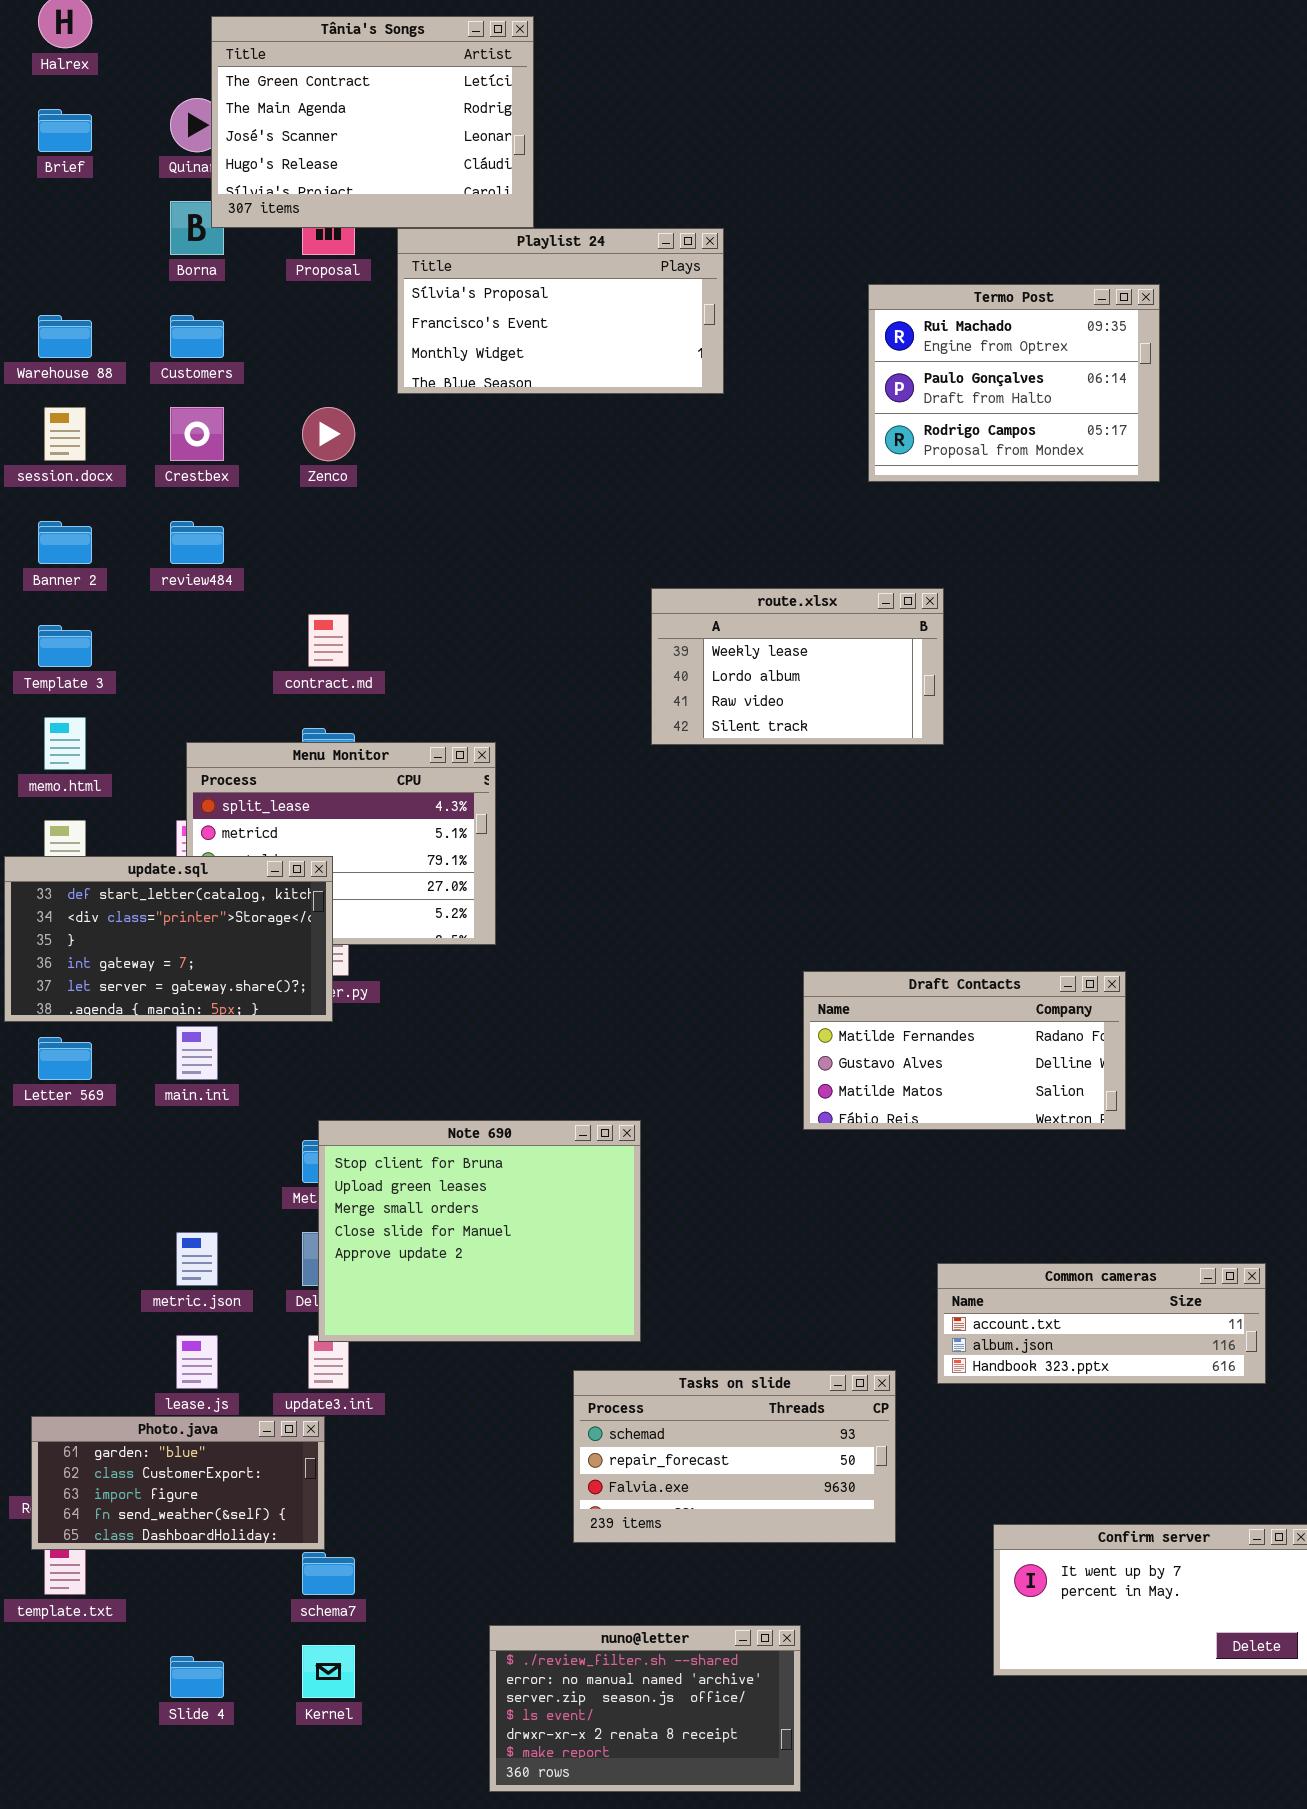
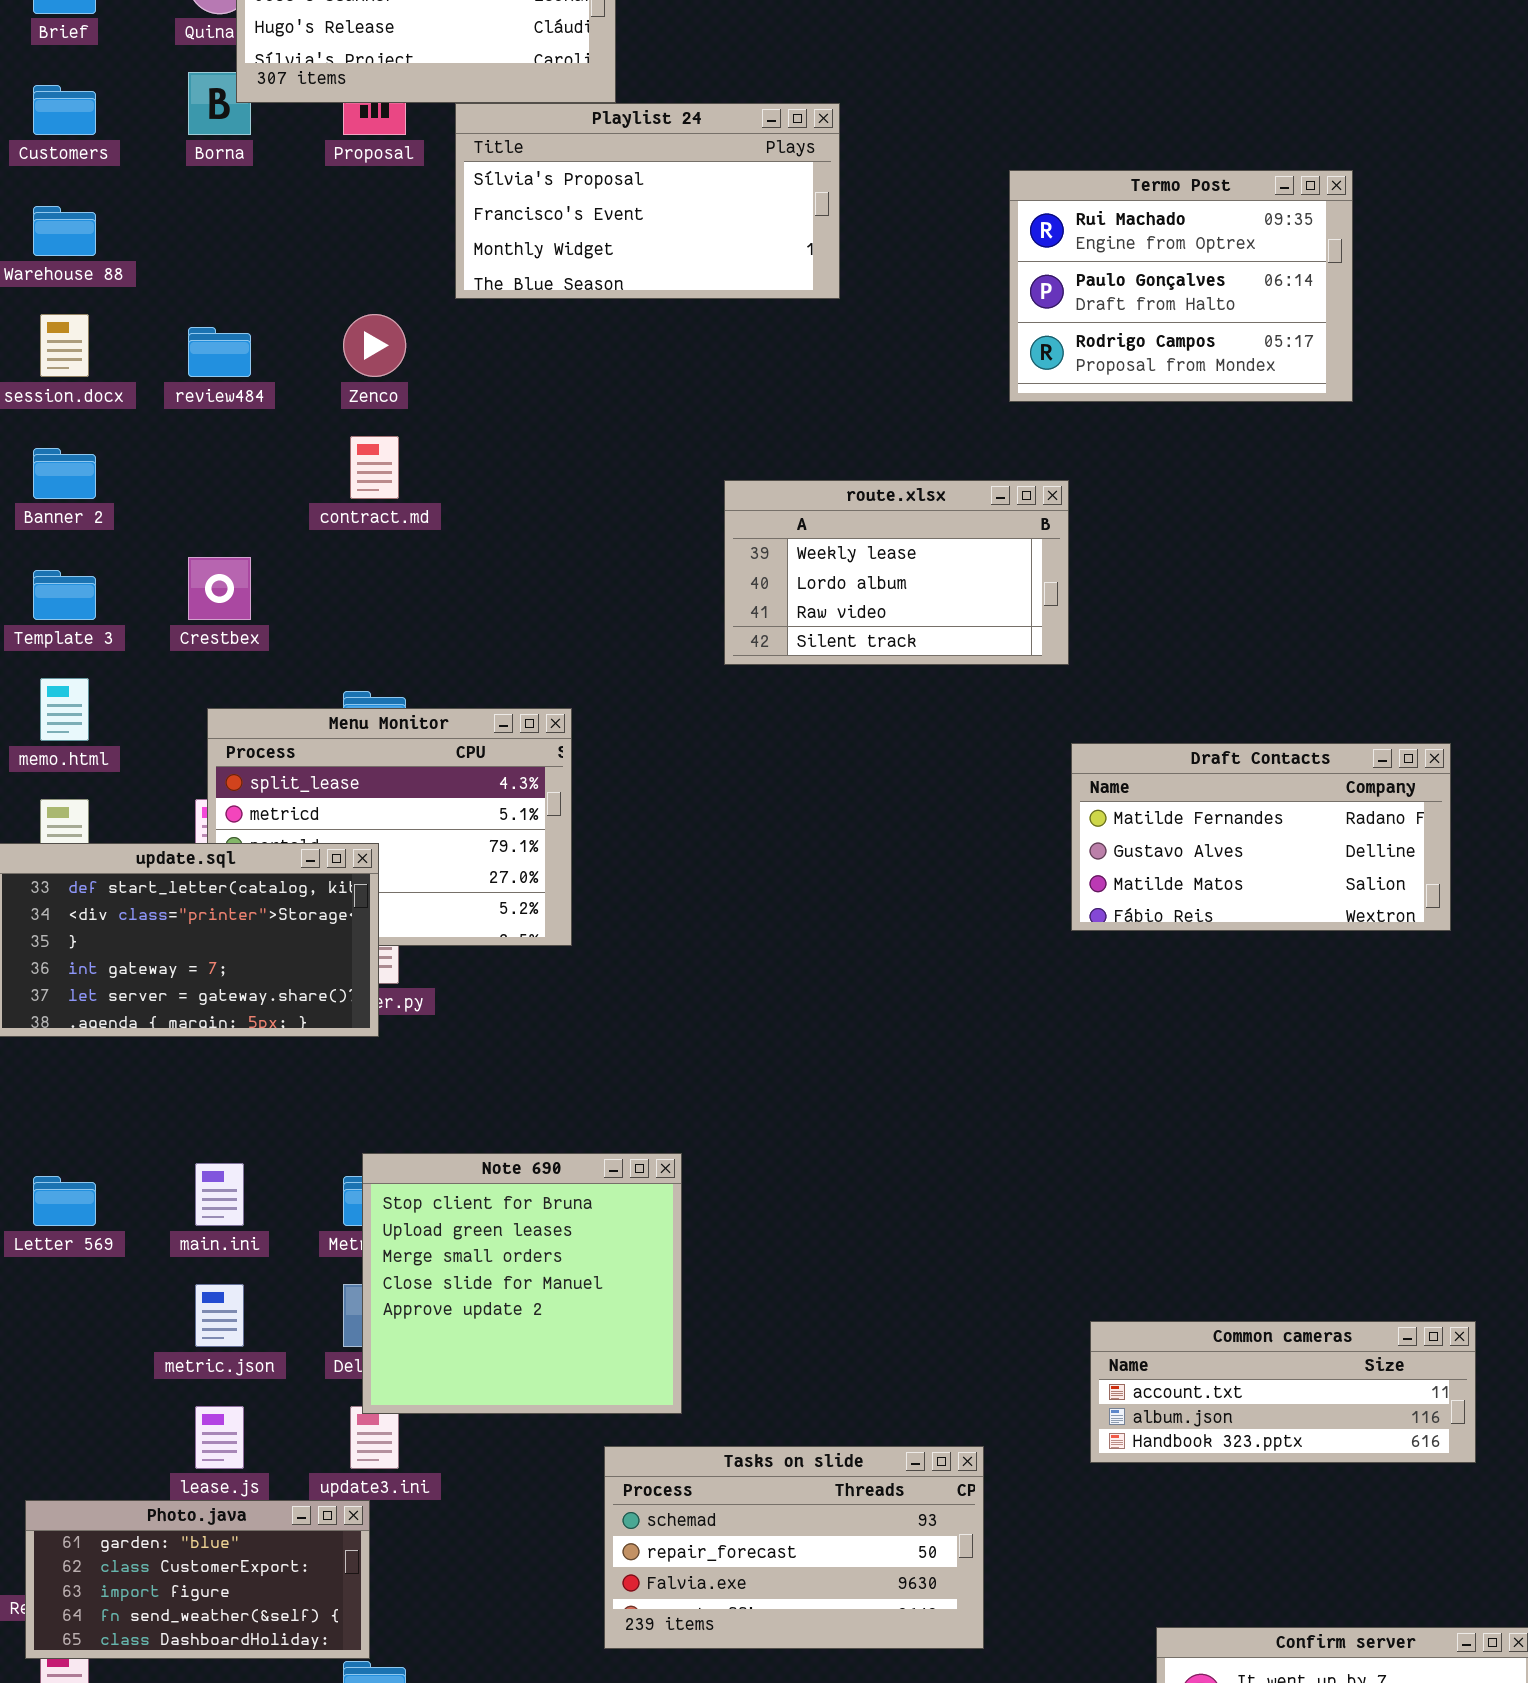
Customers: [170,315,224,358] -> [33,85,96,135], moved
Crestbex: [170,407,224,461] -> [188,557,251,620], moved
review484: [170,521,224,564] -> [188,327,251,377], moved
route.xlsx: [651,588,944,745] -> [724,480,1069,665], moved
contract.md: [308,614,349,667] -> [350,436,399,499], moved
Draft Contacts: [803,971,1126,1130] -> [1071,743,1451,931], moved
main.ini: [176,1026,218,1080] -> [195,1163,244,1226], moved
Letter 569: [38,1037,92,1080] -> [33,1176,96,1226], moved
Note 690: [318,1120,641,1342] -> [362,1153,682,1414], resized
Tasks on slide: [573,1370,896,1543] -> [604,1446,984,1649], moved

